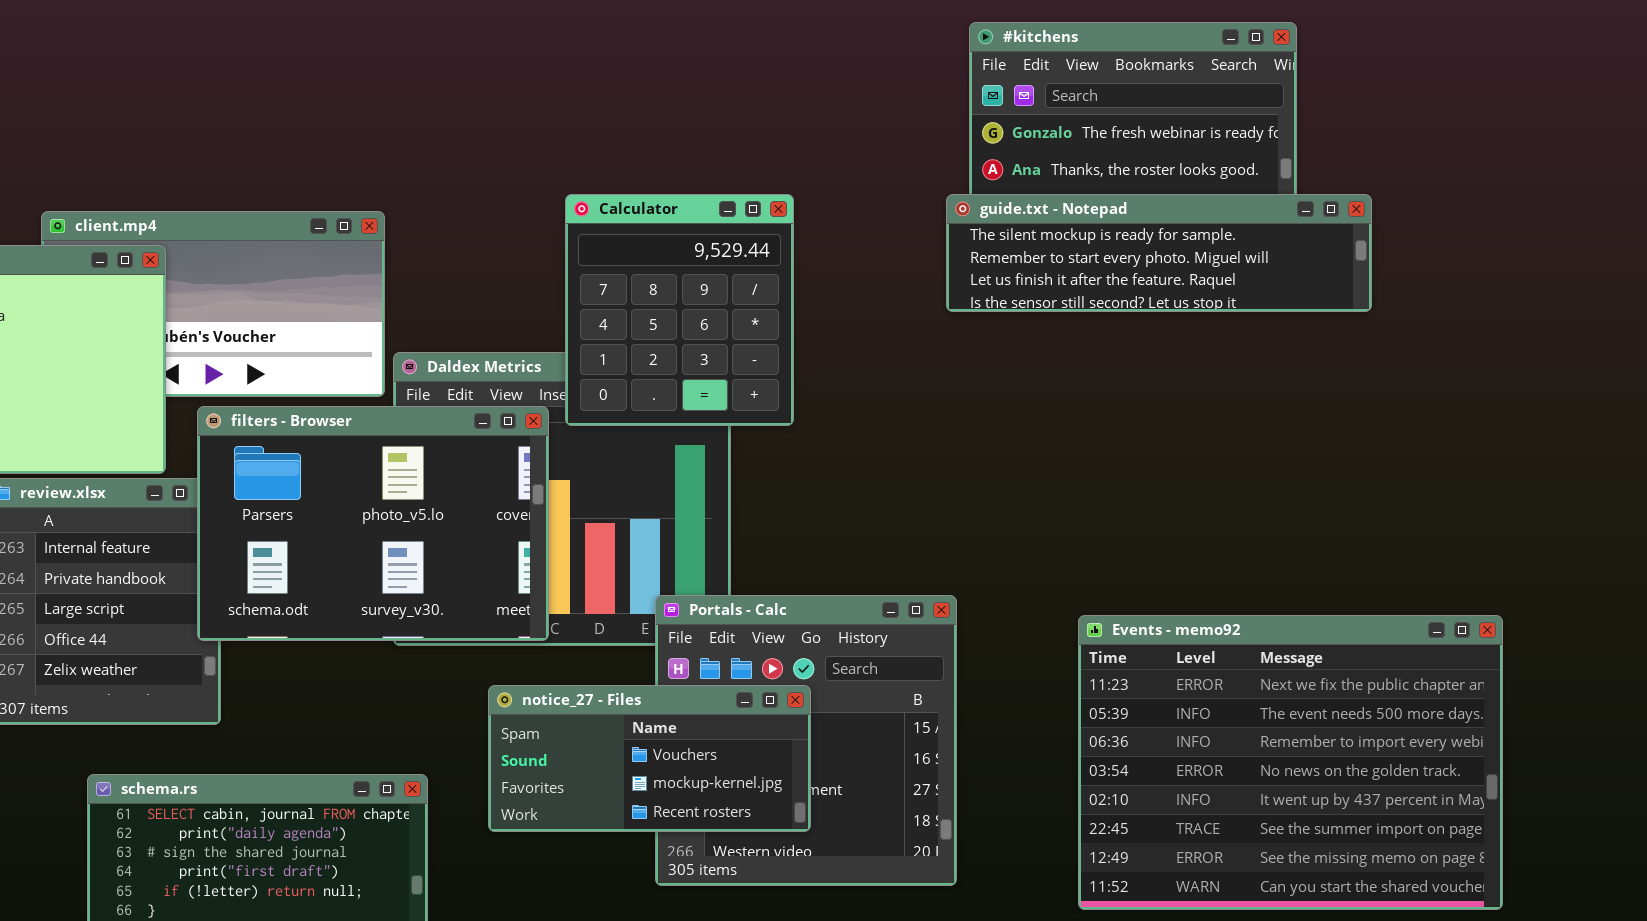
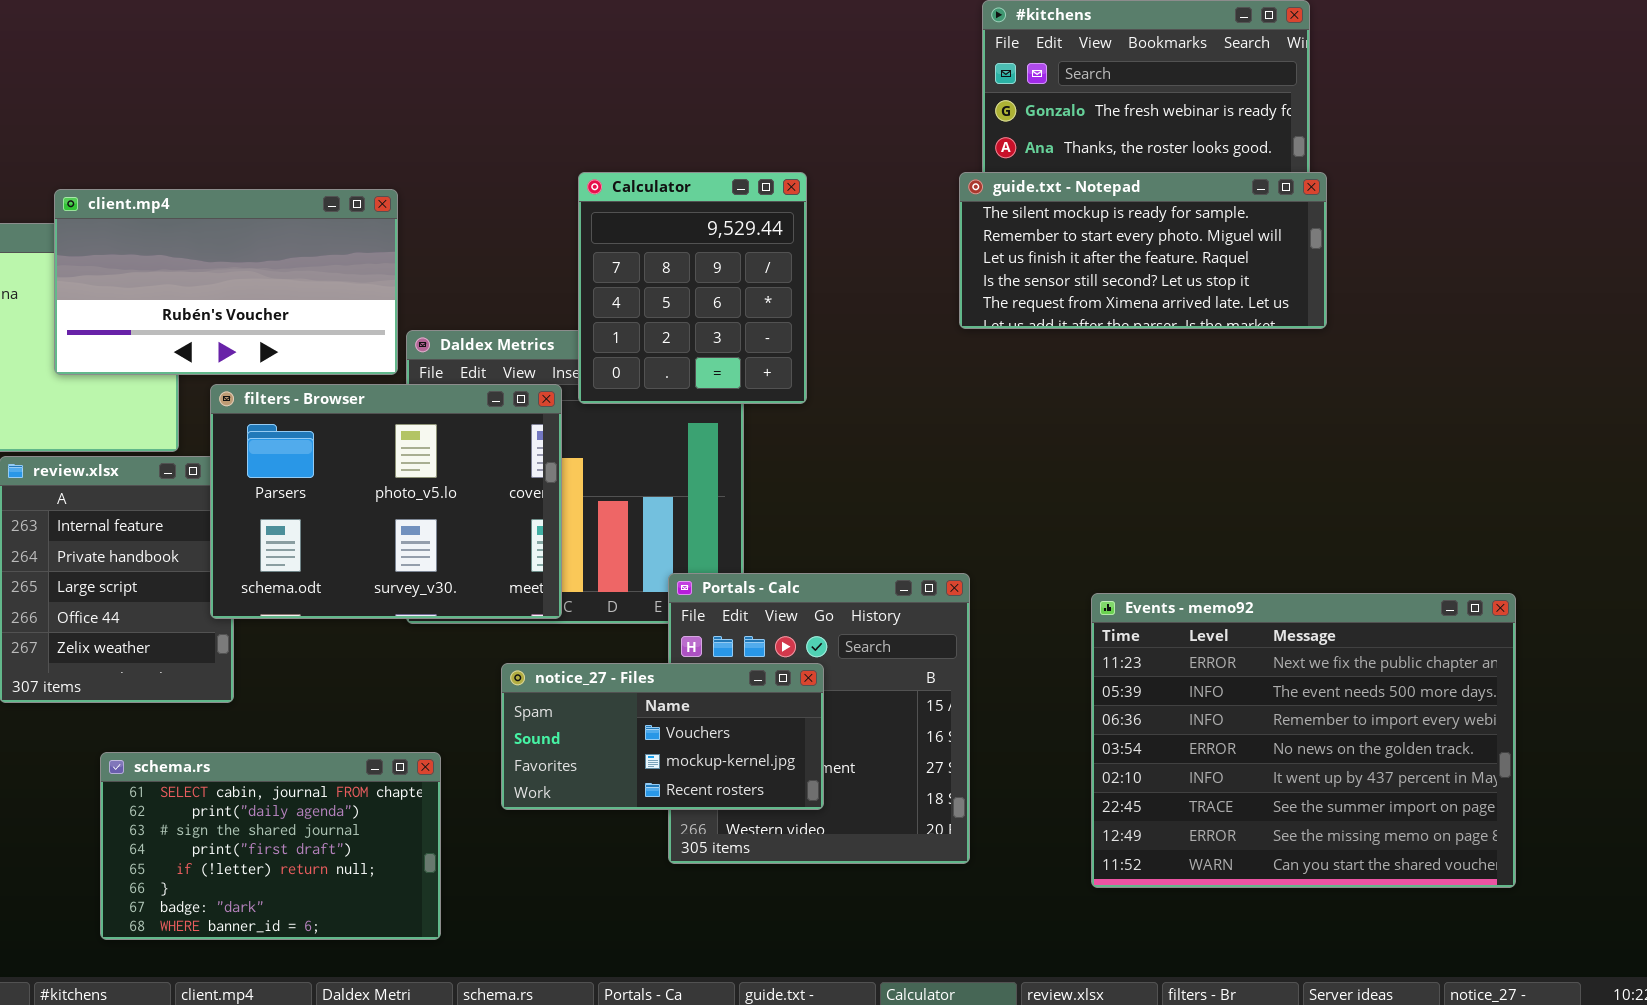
guide.txt - Notepad: [946,194,1372,312] -> [959,172,1327,329], resized
client.mp4: [41,211,385,397] -> [54,189,398,375], raised

